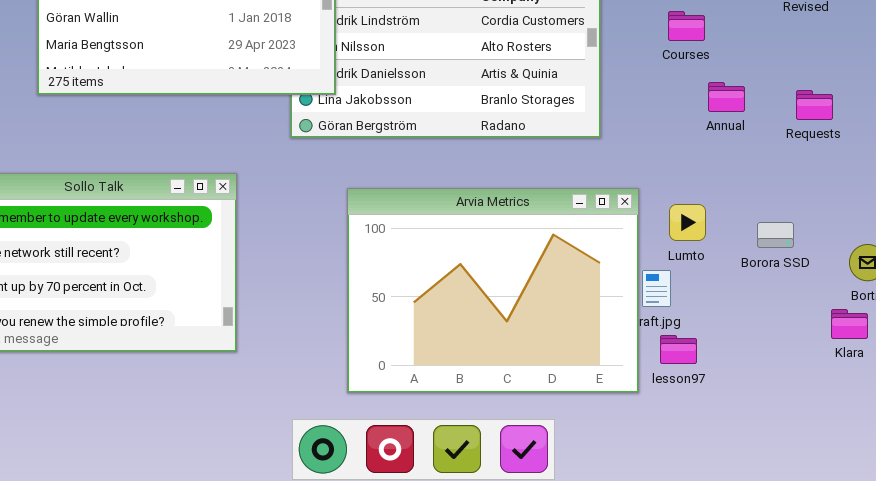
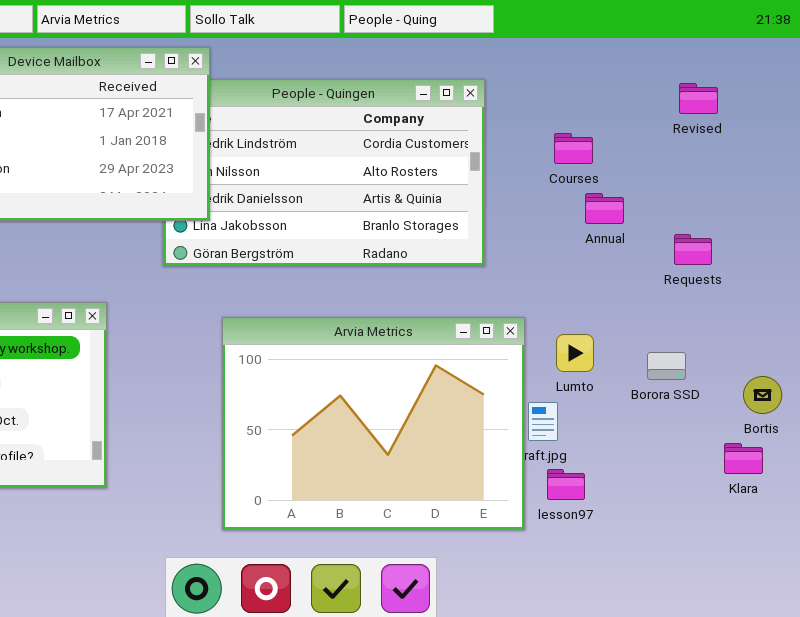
Annual: [708,82,745,112] -> [585,193,624,224], moved
Requests: [796,90,833,120] -> [674,234,712,265], moved

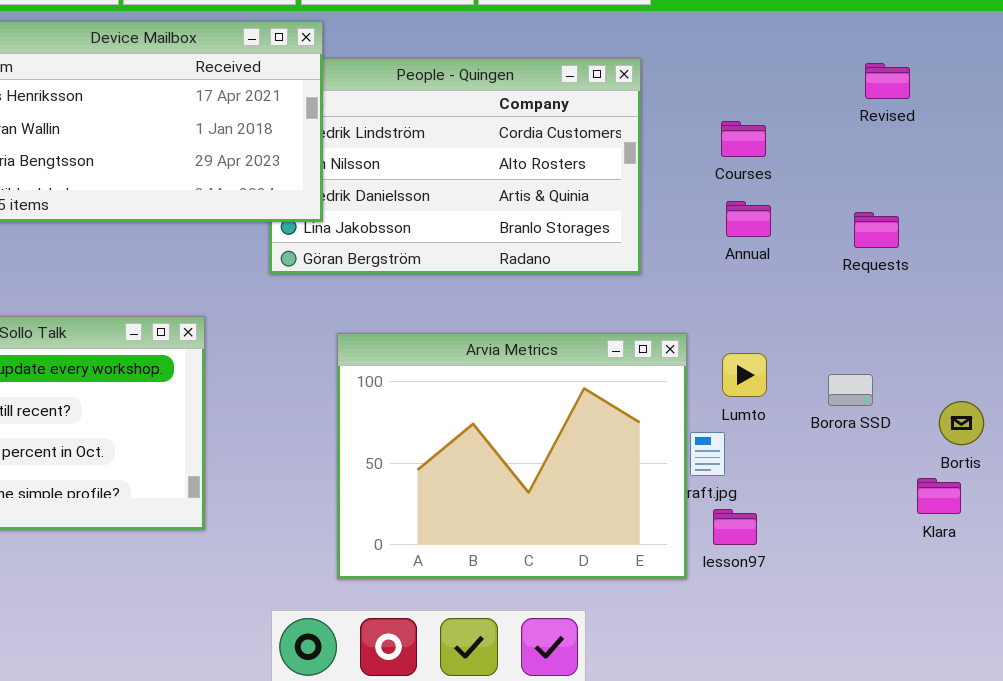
Annual: [585,193,624,224] -> [726,201,771,237], moved
Requests: [674,234,712,265] -> [854,212,899,248], moved

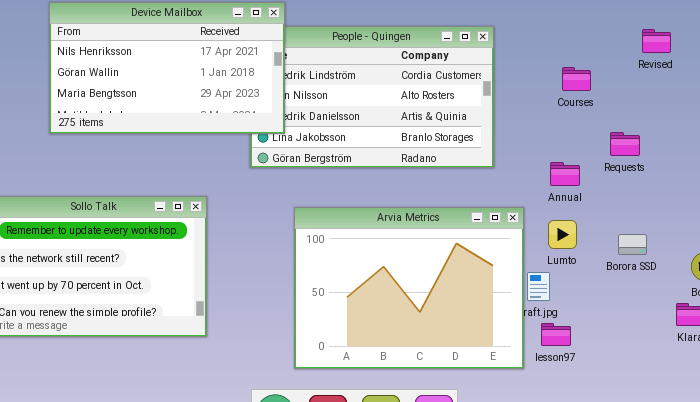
Courses: [721,121,766,157] -> [562,67,591,91], moved
Annual: [726,201,771,237] -> [550,162,580,186], moved
Requests: [854,212,899,248] -> [610,132,640,156], moved

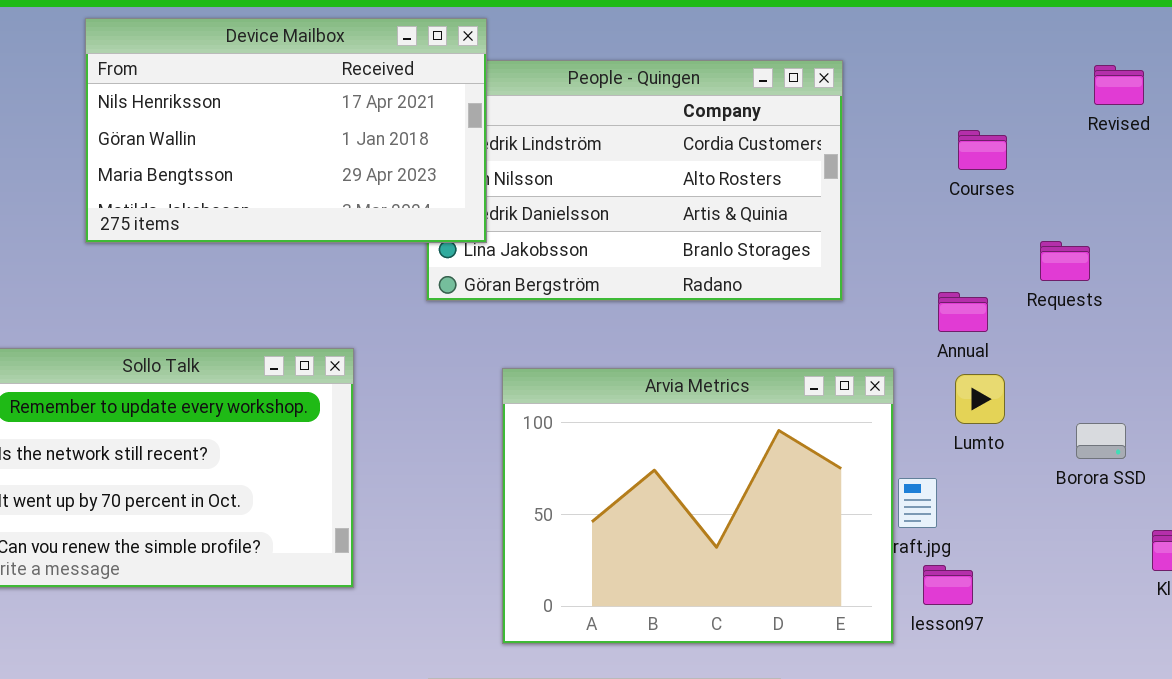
Lumto: [548,220,577,249] -> [955,374,1005,424], moved
Borora SSD: [618,234,647,255] -> [1076,423,1126,459], moved

